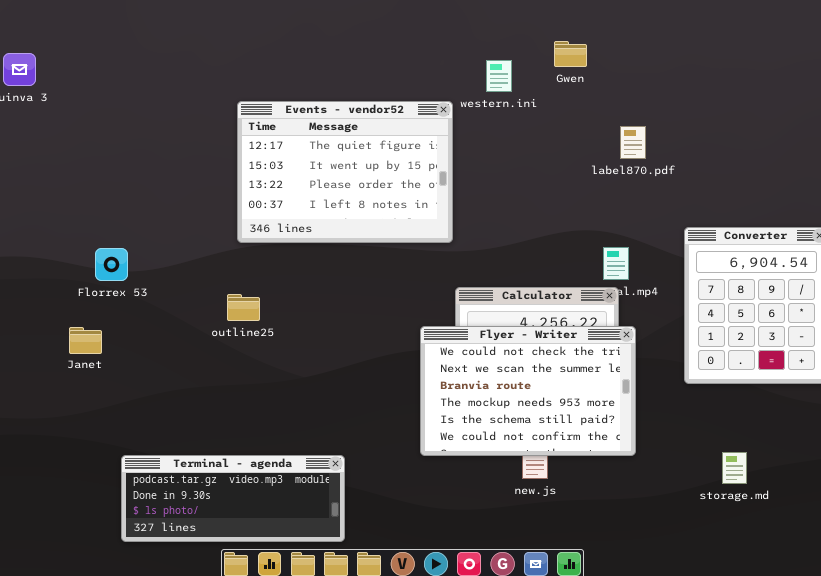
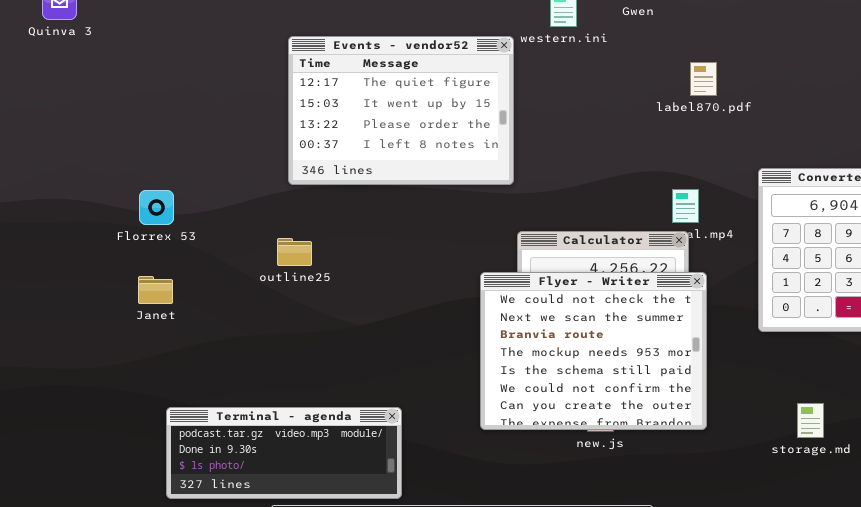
Flyer - Writer: [420,326,636,456] -> [480,272,707,430], resized
Janet: [69,327,102,354] -> [138,276,173,304], moved

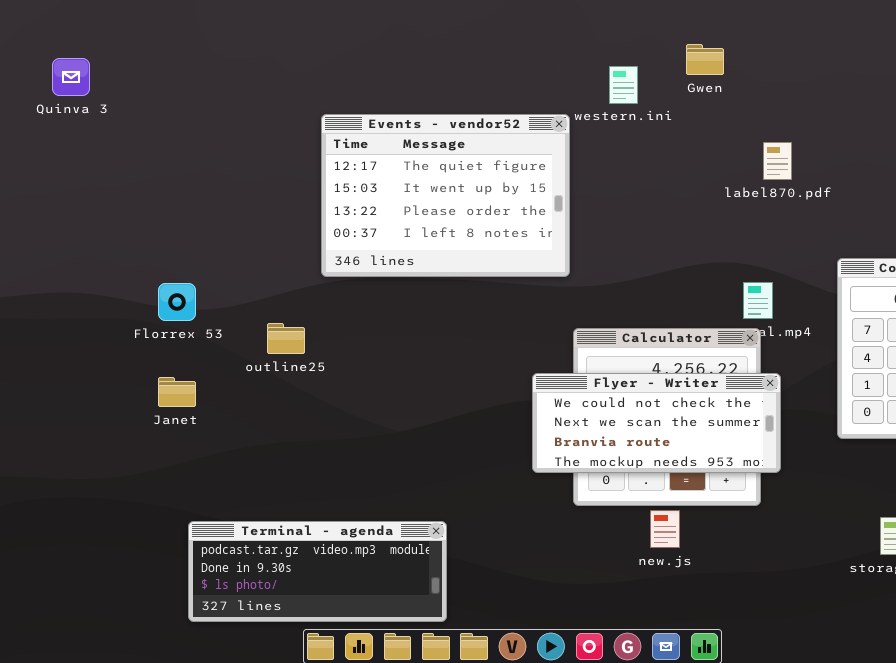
outline25: [277,238,312,266] -> [267,323,305,354], moved
Flyer - Writer: [480,272,707,430] -> [532,373,781,473], resized

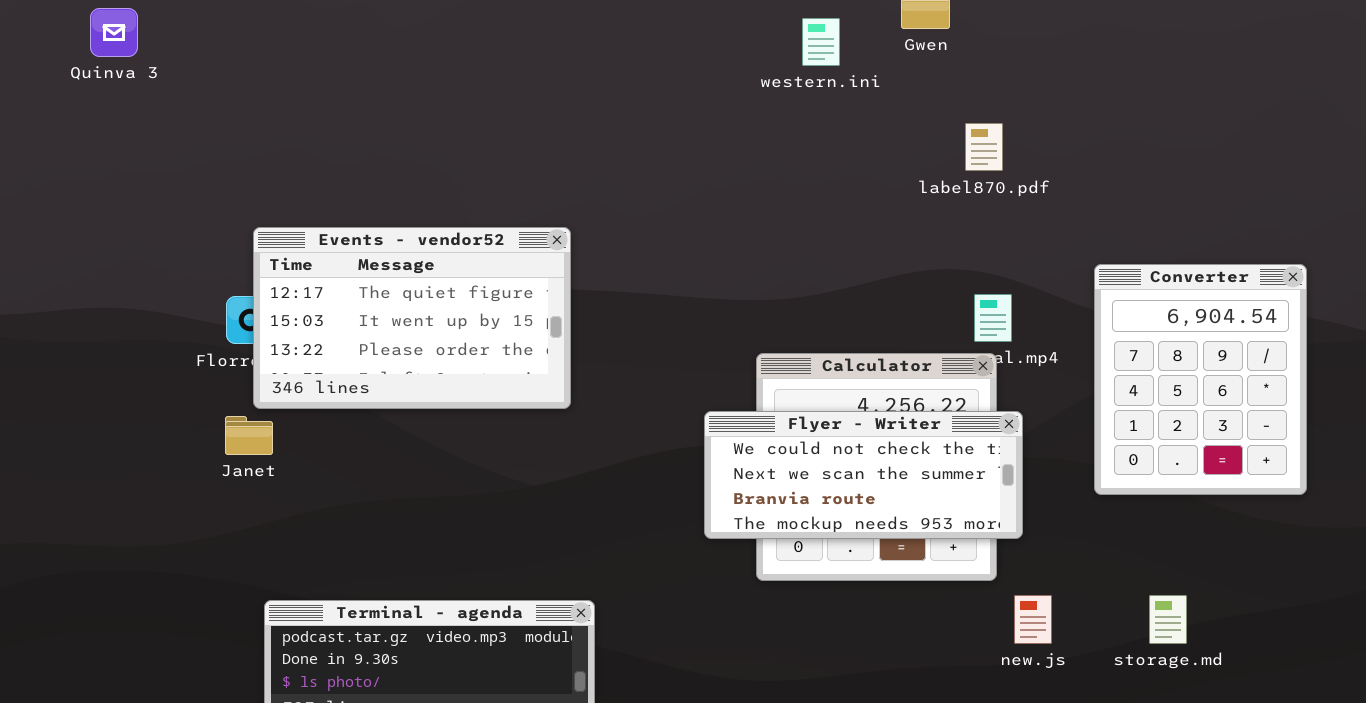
Events - vendor52: [321,114,570,277] -> [253,227,571,409], moved, resized
label870.pdf: [763,142,792,180] -> [965,123,1003,171], moved
new.js: [650,510,680,548] -> [1014,595,1052,644], moved

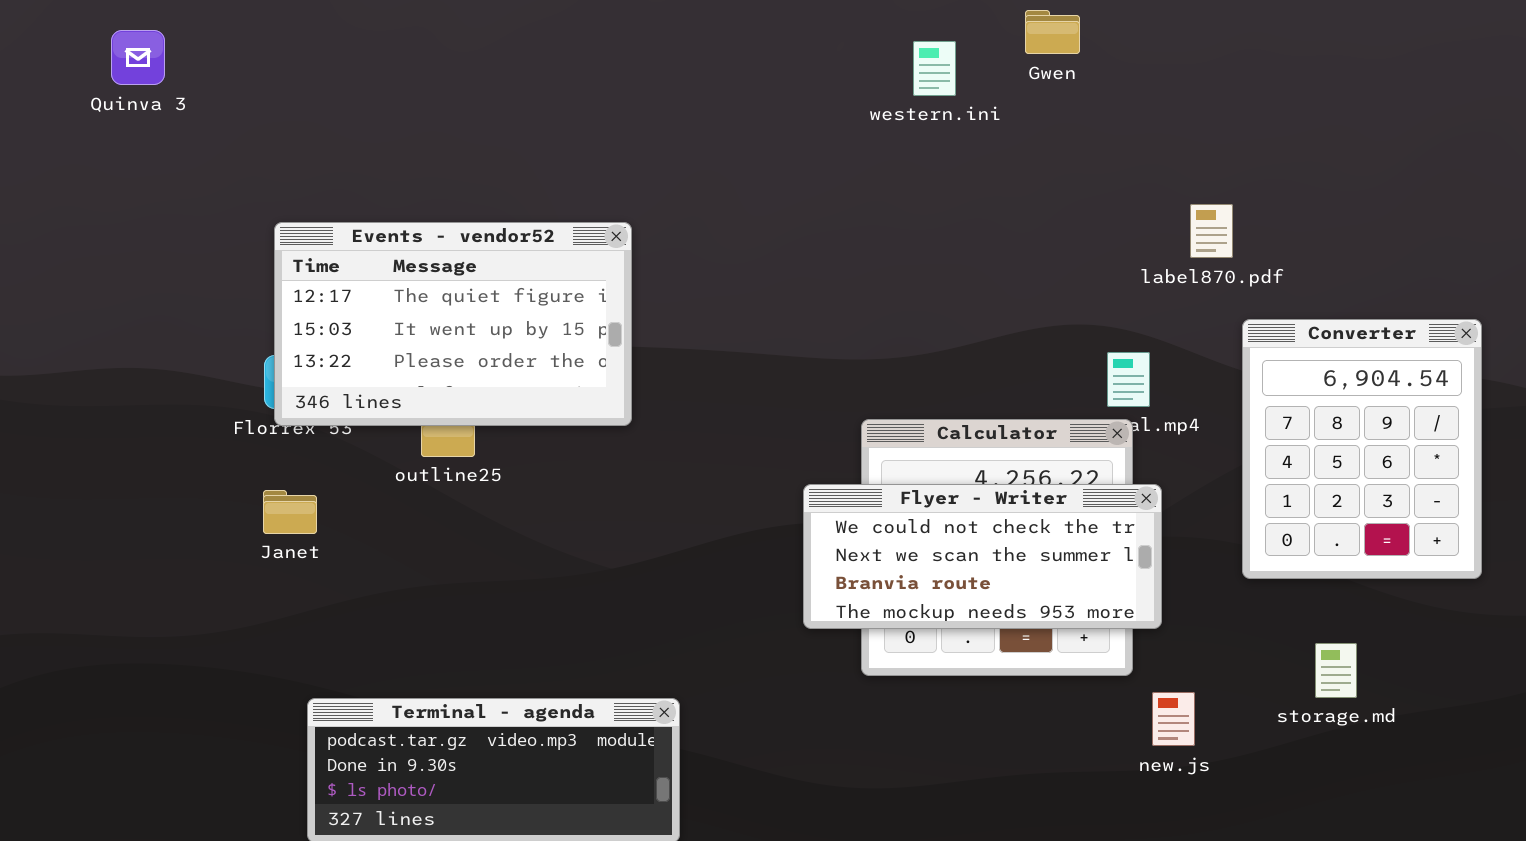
label870.pdf: [965,123,1003,171] -> [1190,204,1233,258], moved
Events - vendor52: [253,227,571,409] -> [274,222,632,426], moved
storage.md: [1149,595,1187,644] -> [1315,643,1357,698], moved

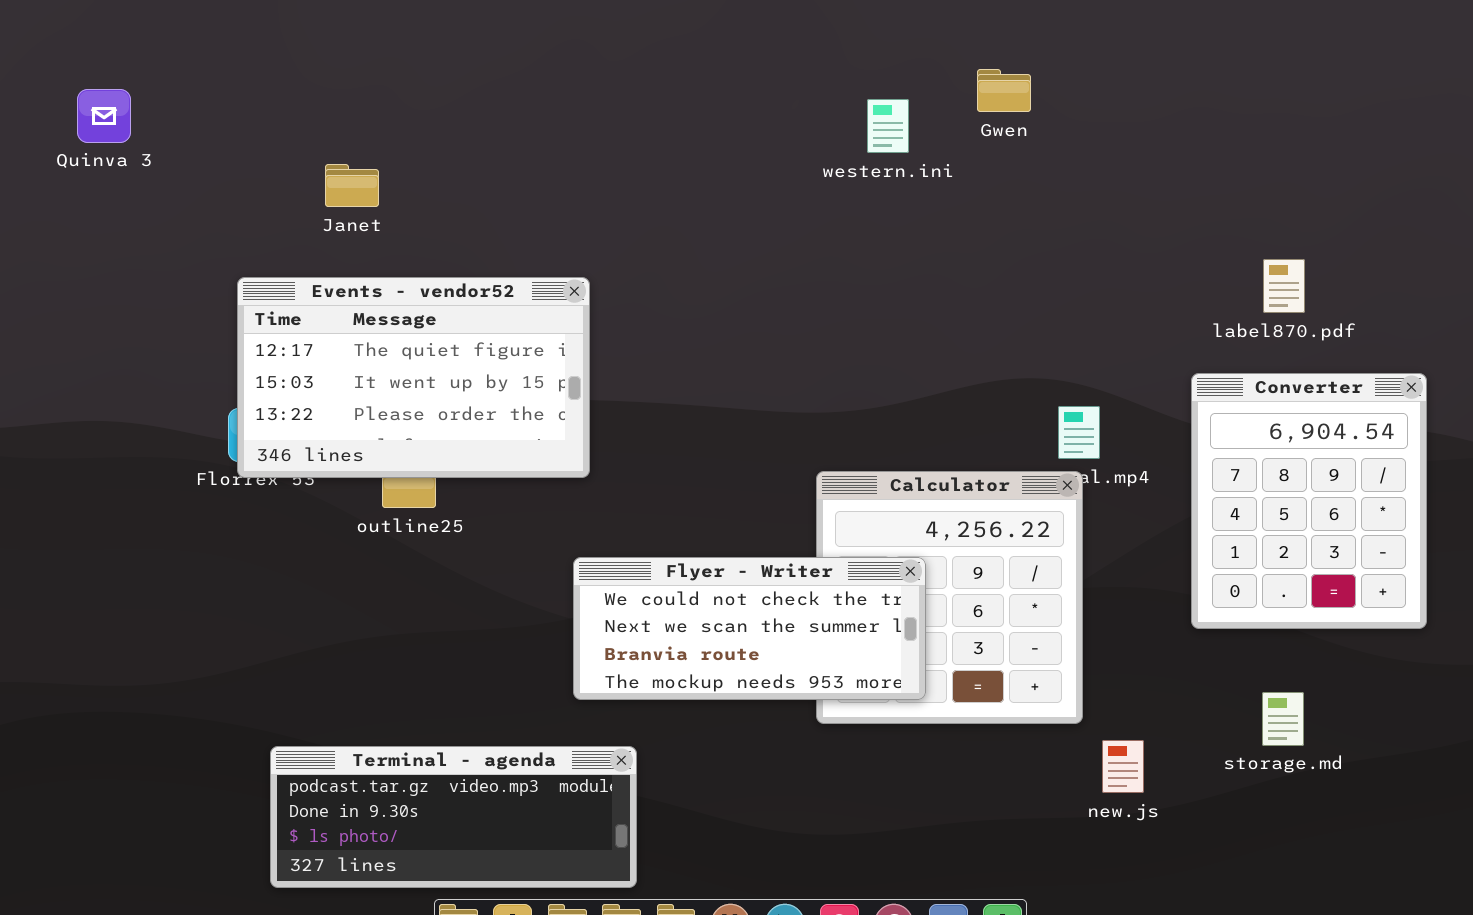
label870.pdf: [1190,204,1233,258] -> [1263,259,1305,313], moved
Flyer - Writer: [803,484,1162,629] -> [573,557,926,700], moved
Janet: [263,490,317,534] -> [325,164,379,207], moved

